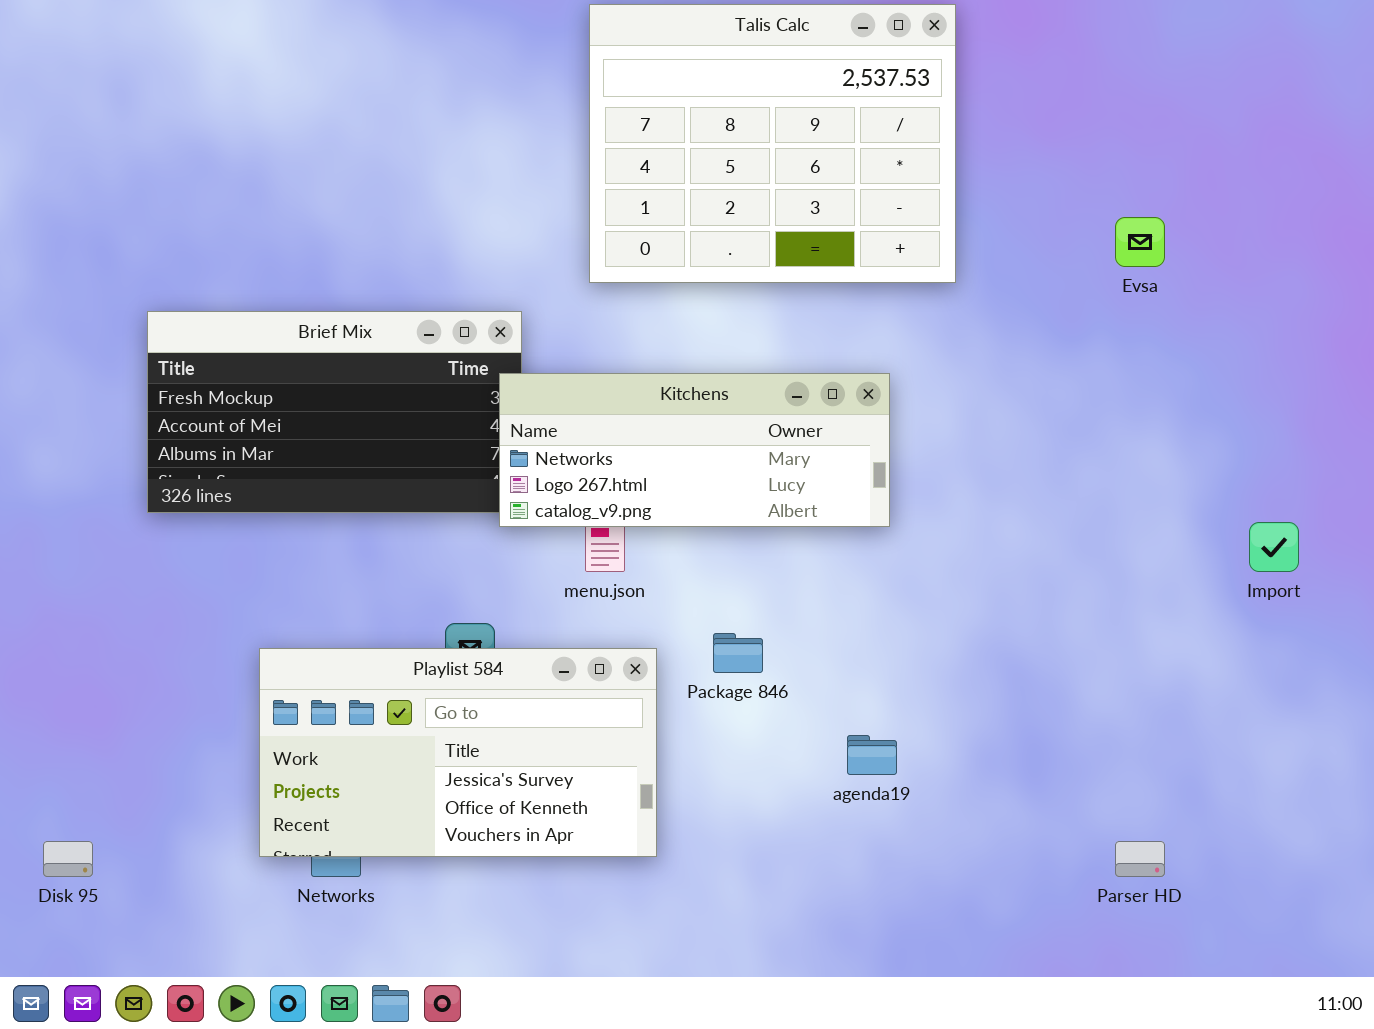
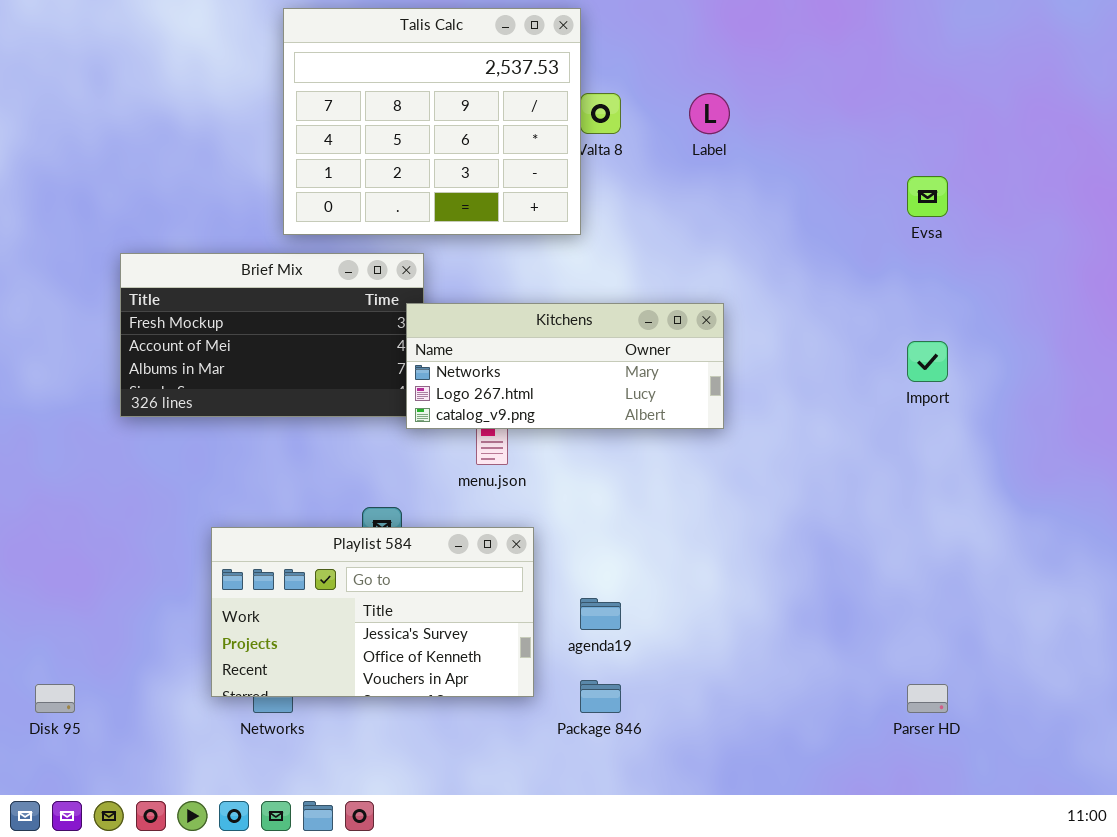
Talis Calc: [589,4,956,283] -> [283,8,581,235], moved
Import: [1249,522,1299,572] -> [907,341,948,382], moved
Package 846: [713,633,763,673] -> [580,680,621,713], moved
agenda19: [847,735,897,775] -> [580,598,621,630], moved

